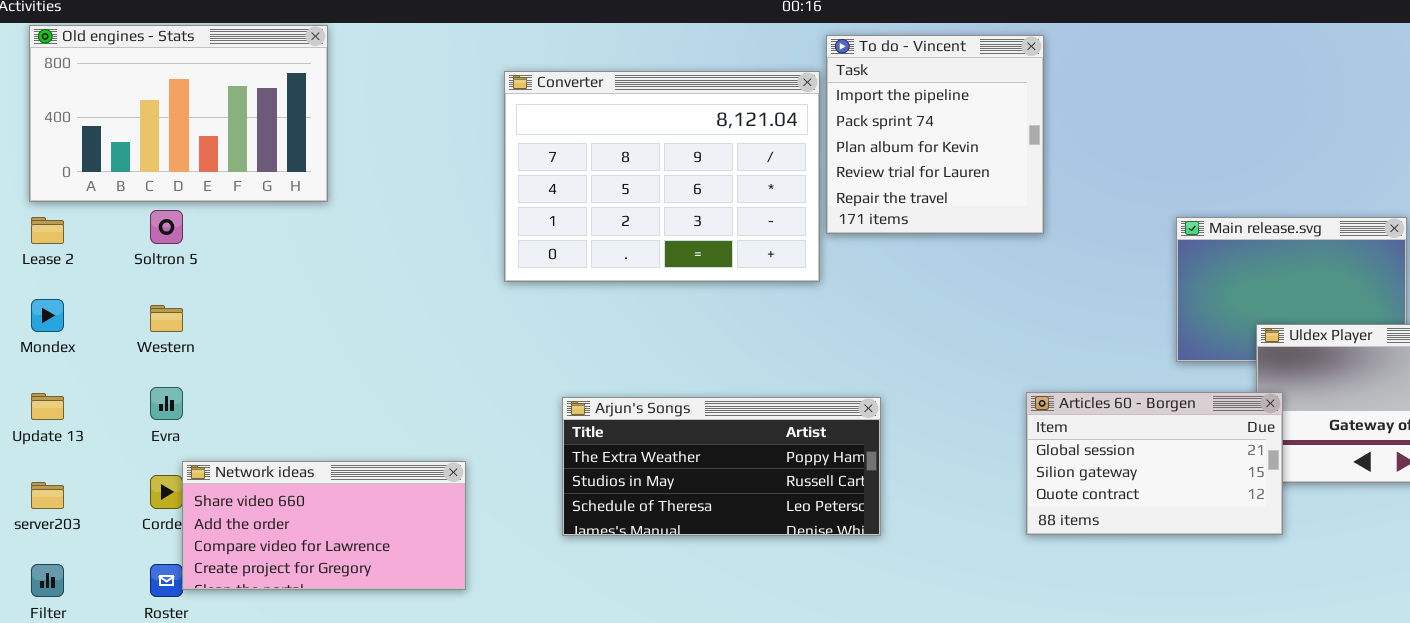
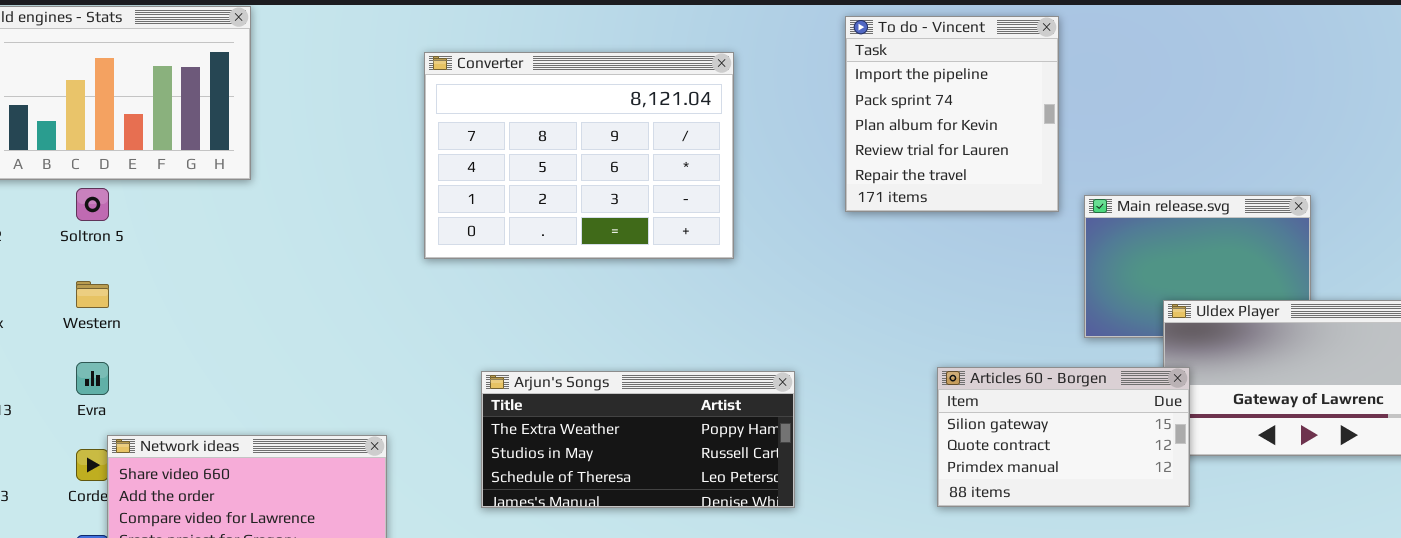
To do - Vincent: [826,35,1044,234] -> [845,16,1059,212], moved
Articles 60 - Borgen: [1026,392,1283,535] -> [937,367,1190,507], scrolled down 1 row

